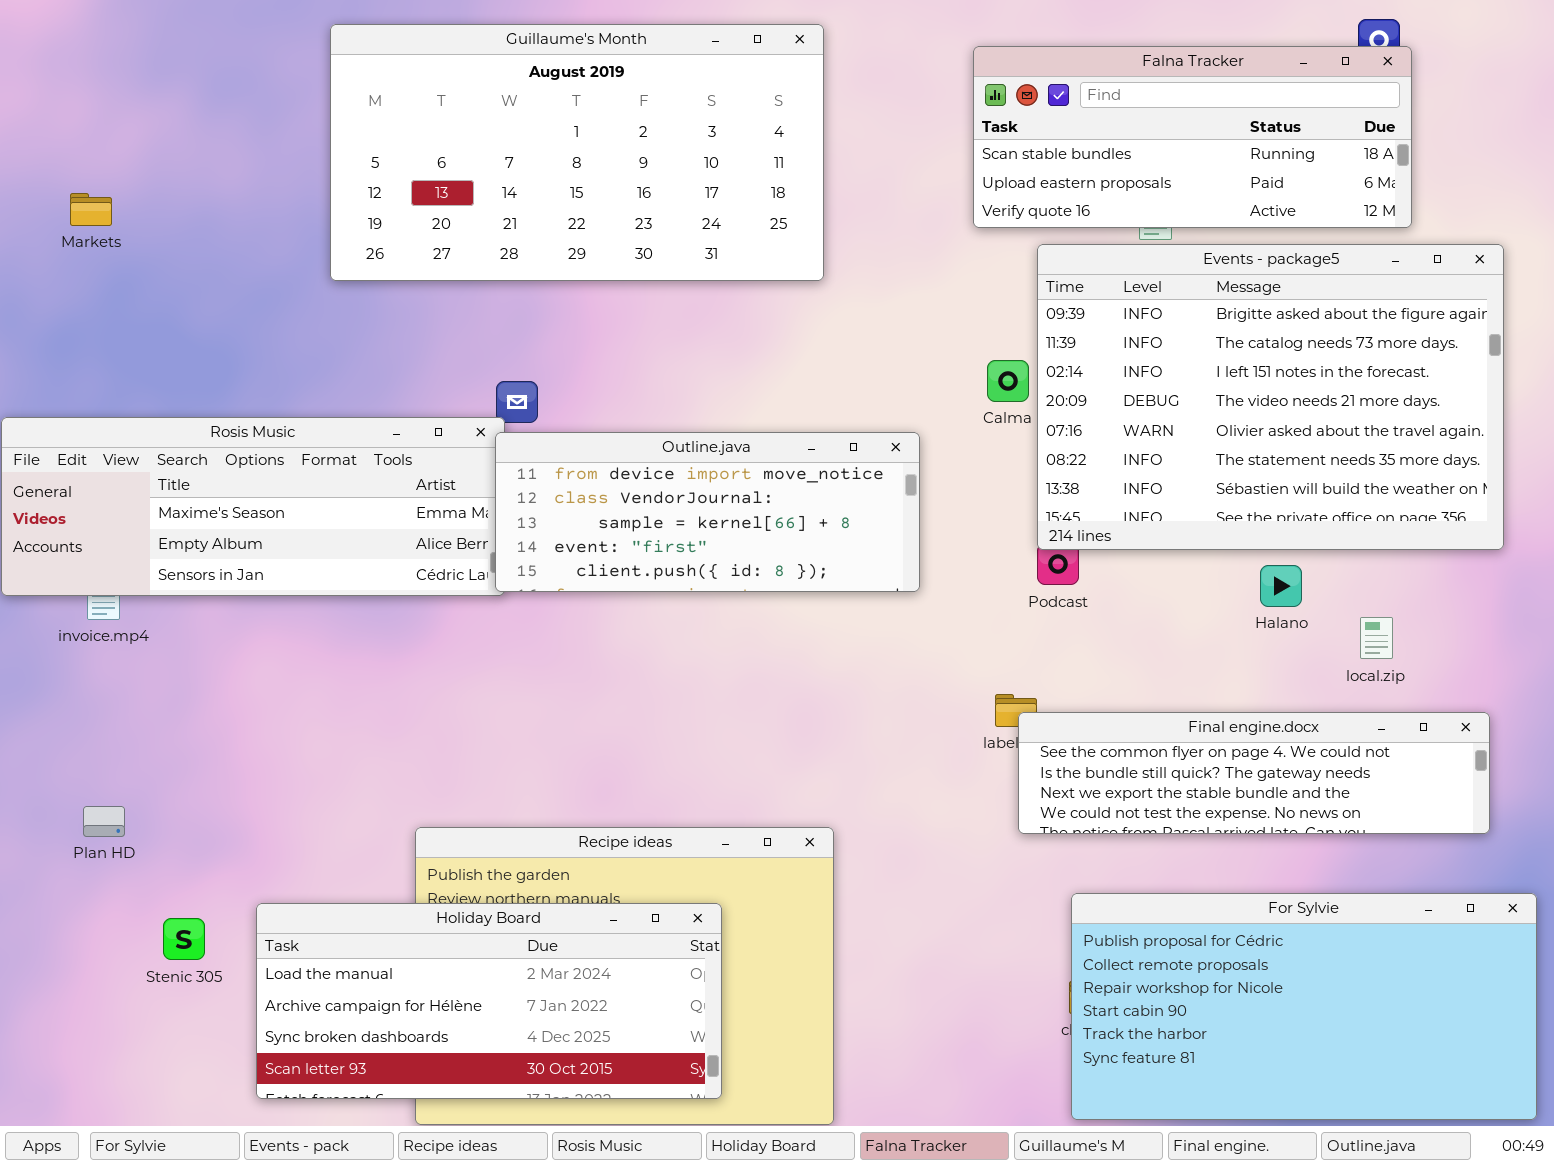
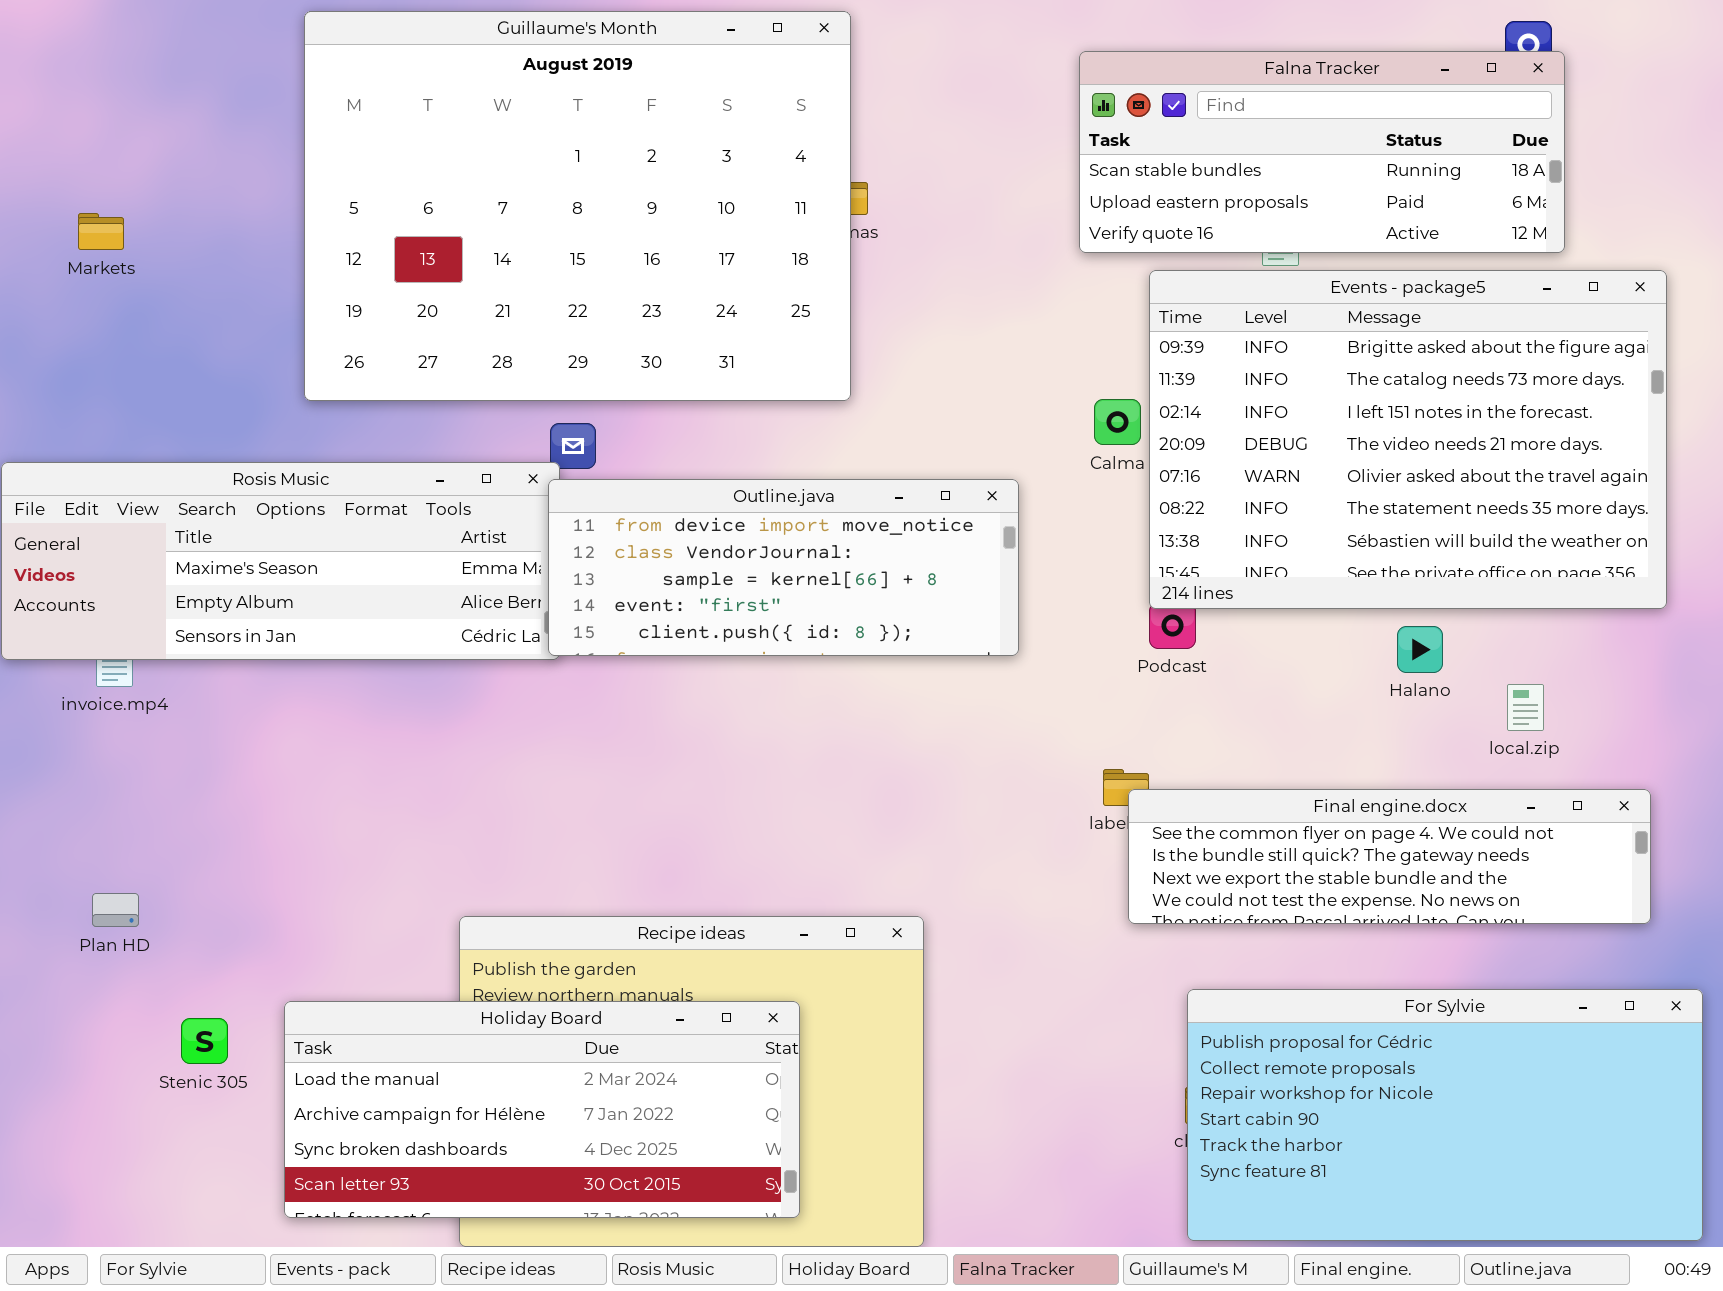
Guillaume's Month: [330,24,824,281] -> [304,11,851,401], moved, resized

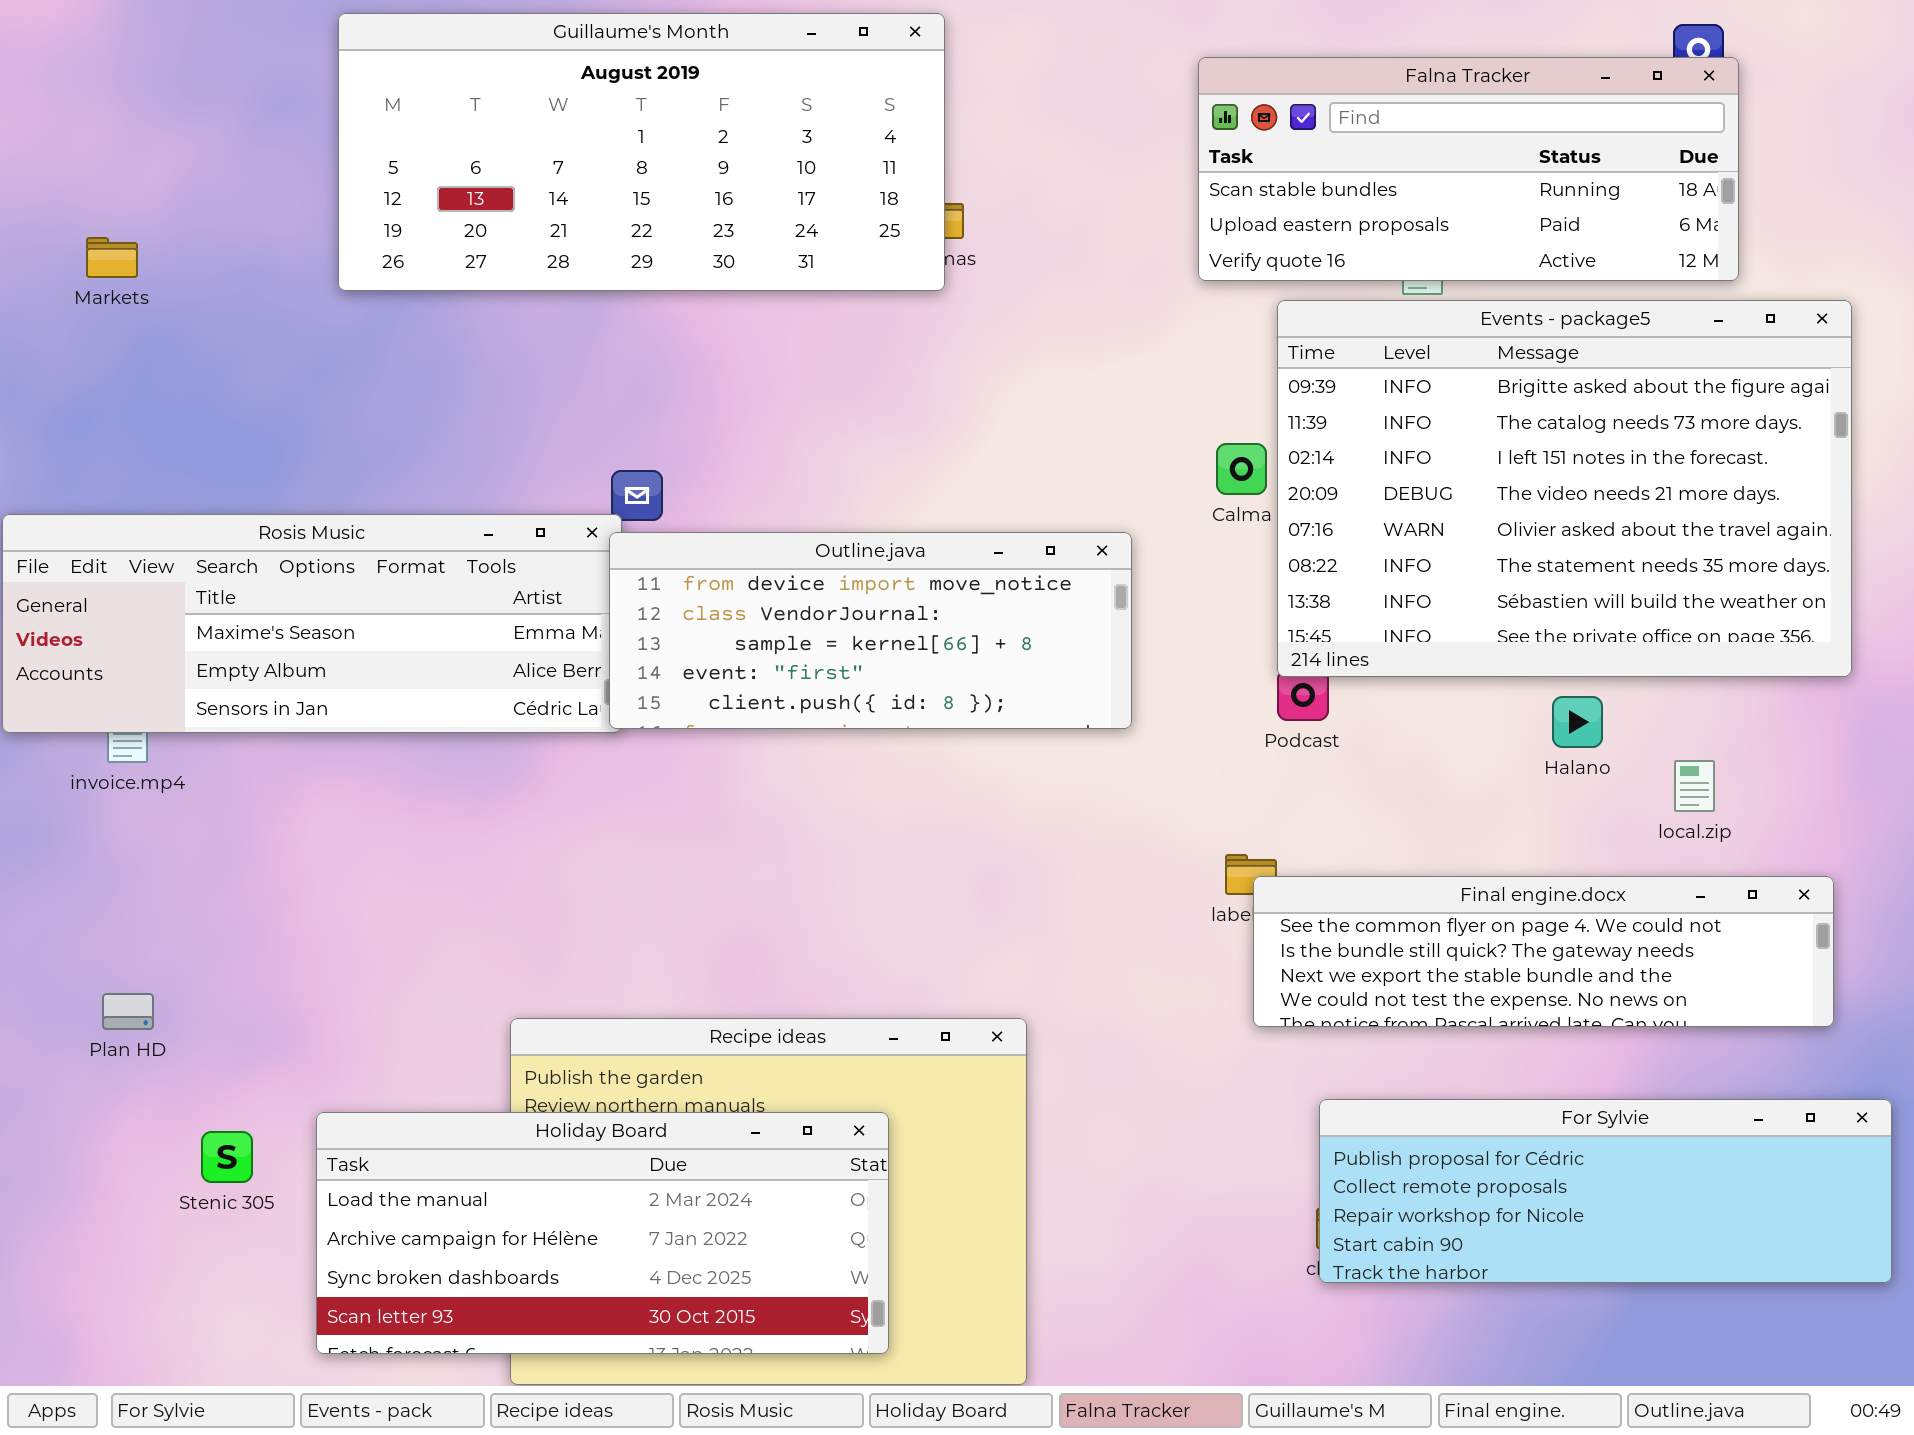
Guillaume's Month: [304,11,851,401] -> [338,13,945,291], resized
For Sylvie: [1187,989,1703,1241] -> [1319,1099,1892,1283], resized

